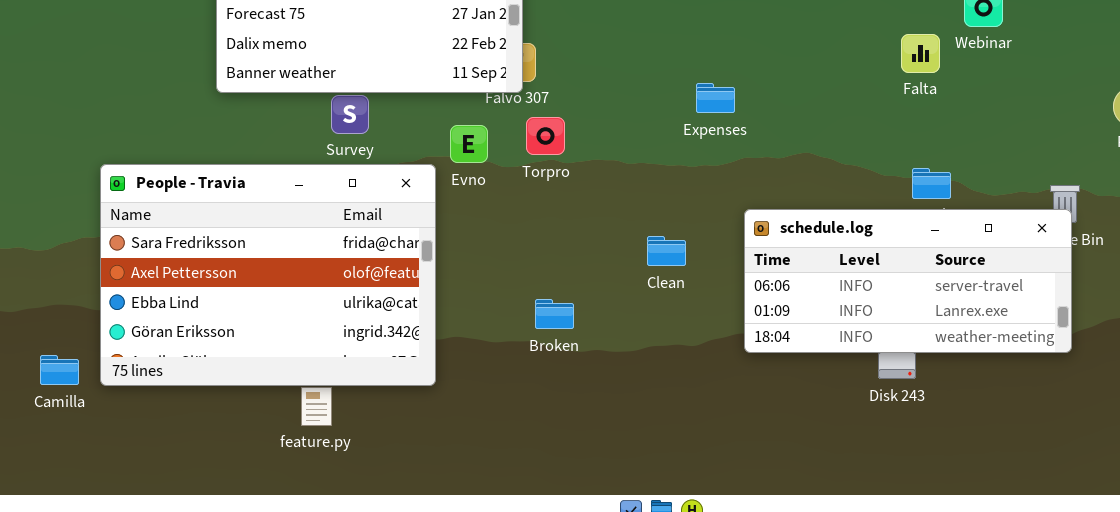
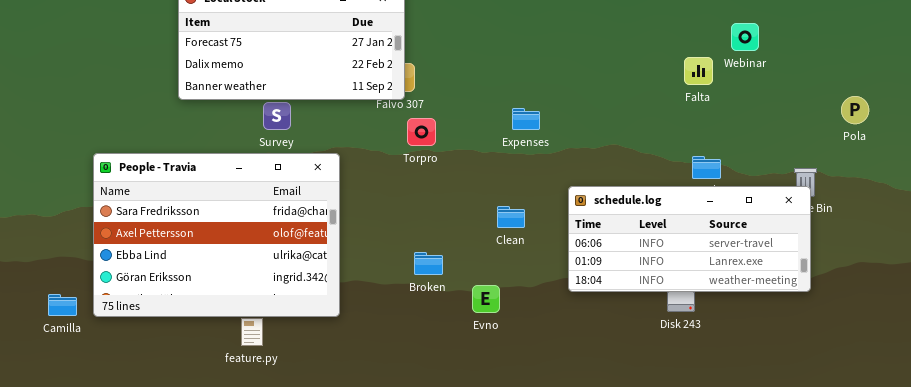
Expenses: [696,83,735,113] -> [512,108,540,130], moved
Evno: [450,125,488,163] -> [472,285,500,313], moved

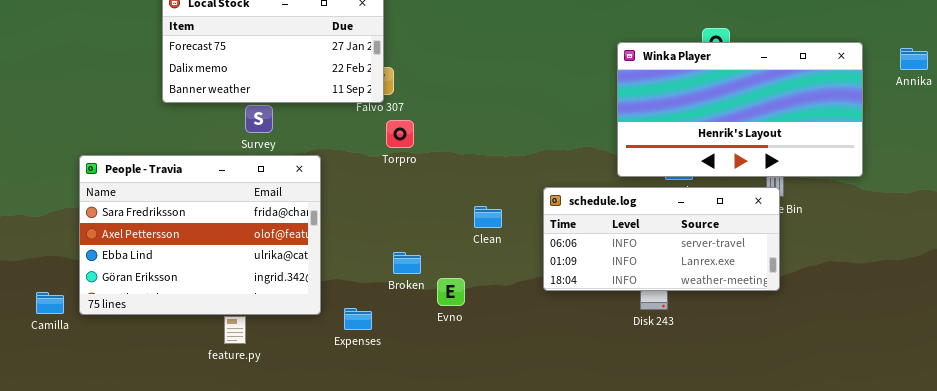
Winka Player: none -> [617,42,863,177], opened
Expenses: [512,108,540,130] -> [344,308,372,330], moved
Evno: [472,285,500,313] -> [437,278,465,306], moved

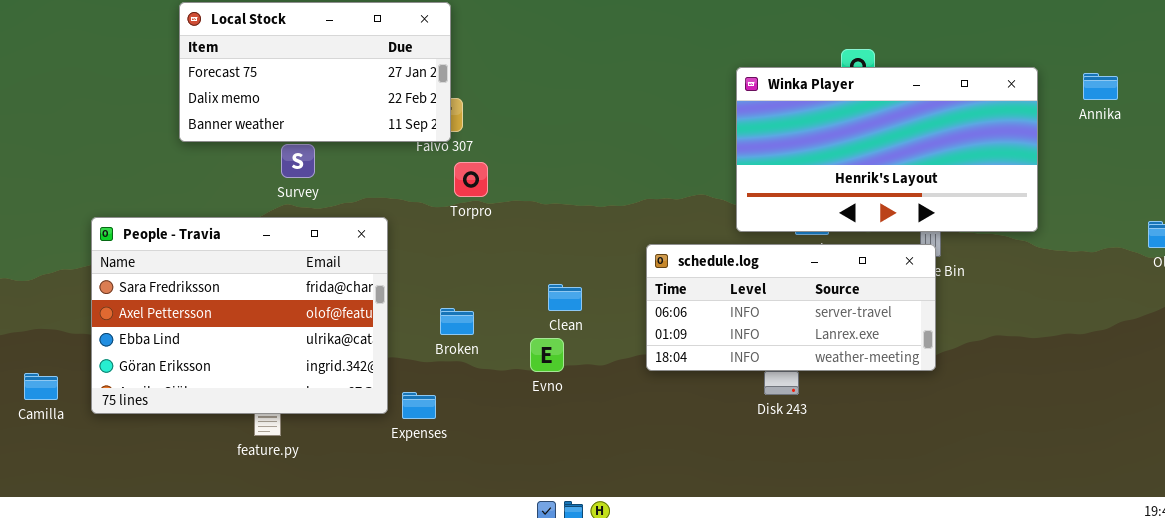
People - Travia: [79,155,321,315] -> [91,217,388,414], moved
Clean: [474,206,502,228] -> [548,284,582,311], moved
Broken: [393,252,421,274] -> [440,308,474,335], moved
Evno: [437,278,465,306] -> [530,338,564,372], moved

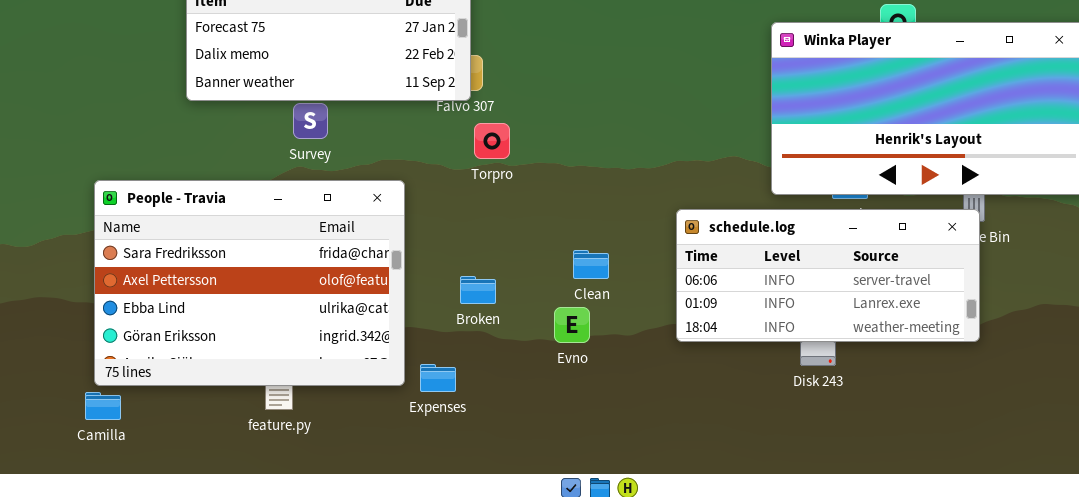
Camilla: [24,373,58,400] -> [85,392,121,420], moved

